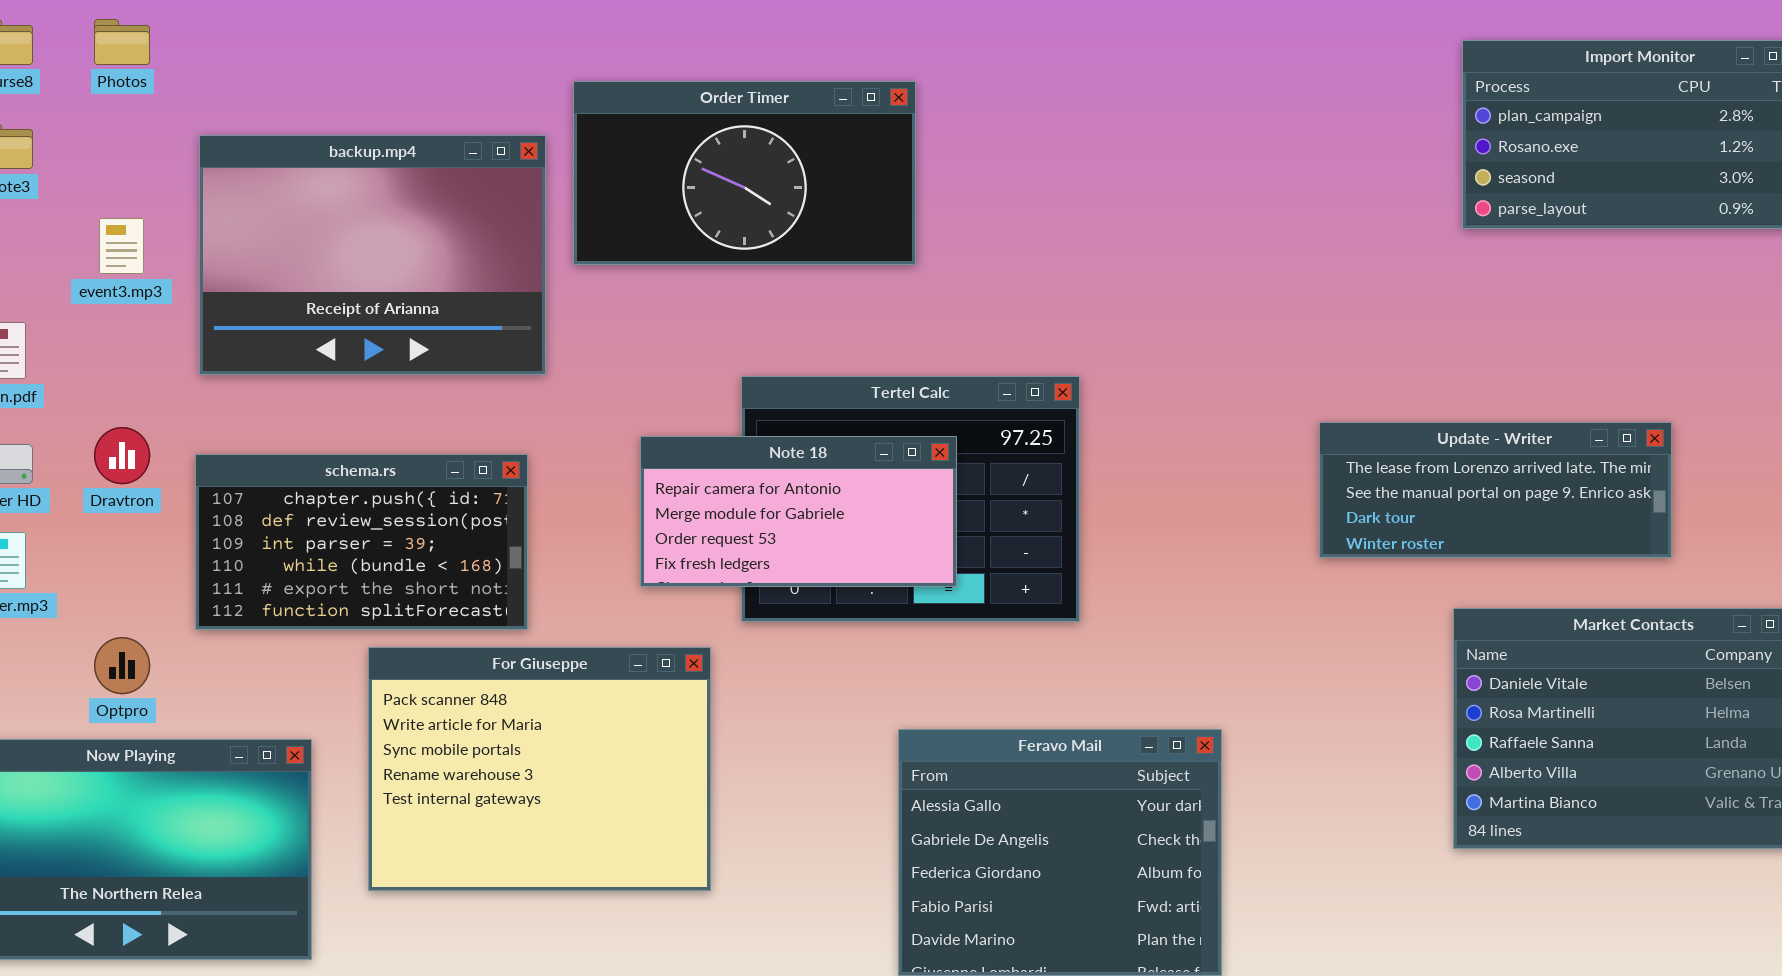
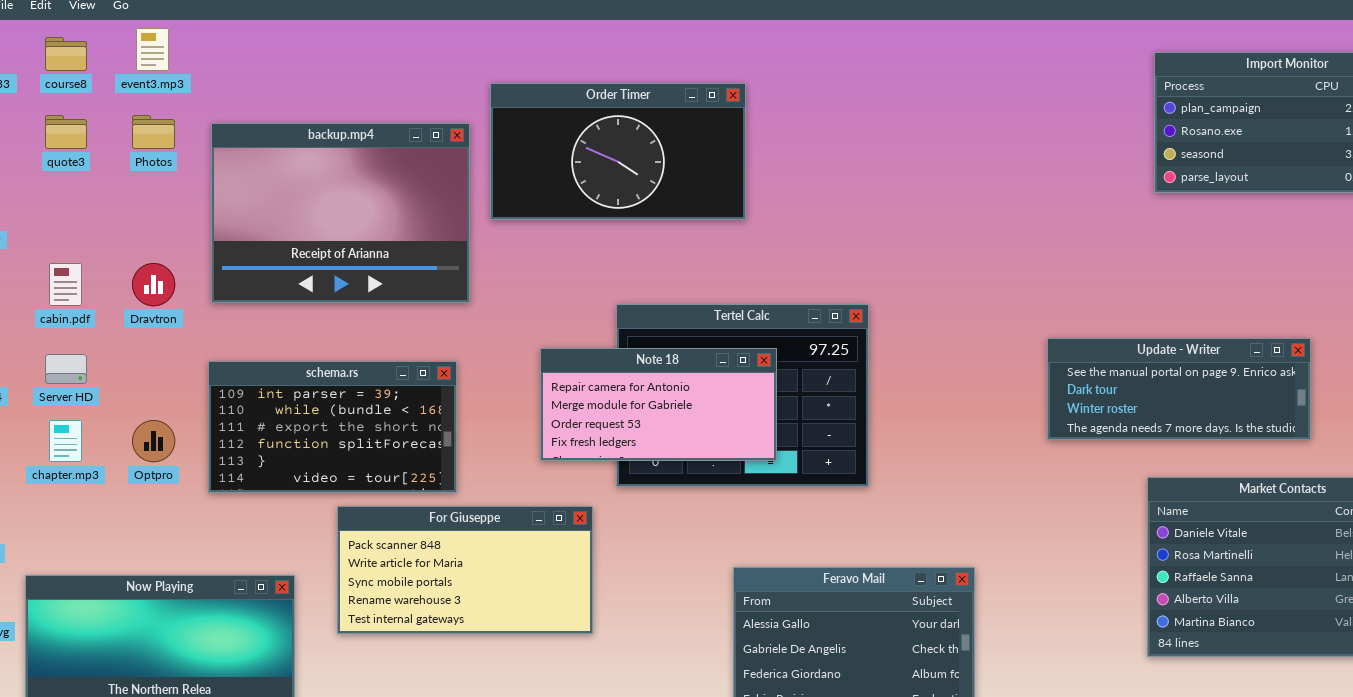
Photos: [94,19,150,65] -> [132,115,175,149], moved
event3.mp3: [99,218,144,274] -> [136,28,169,71], moved
Update - Writer: [1319,422,1672,558] -> [1047,338,1311,440], scrolled down 1 row
Dravtron: [94,427,150,484] -> [132,263,175,306], moved
schema.rs: [195,454,528,630] -> [208,361,457,493], scrolled down 2 rows
Optpro: [94,637,150,694] -> [132,420,175,462], moved
For Giuseppe: [368,647,711,891] -> [337,506,593,634], resized

